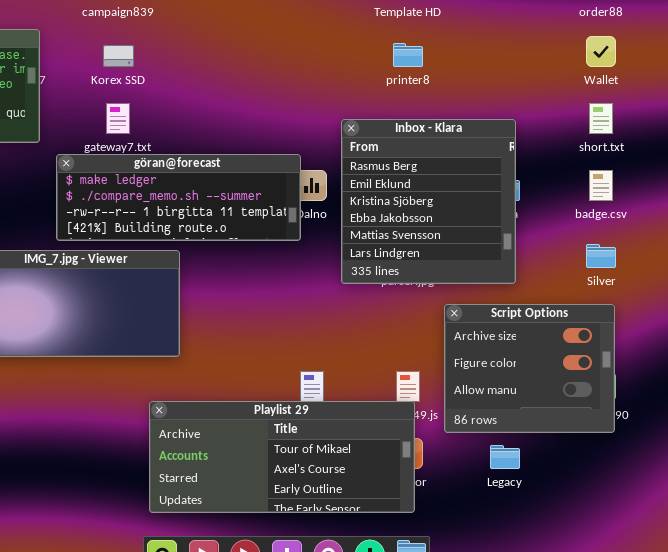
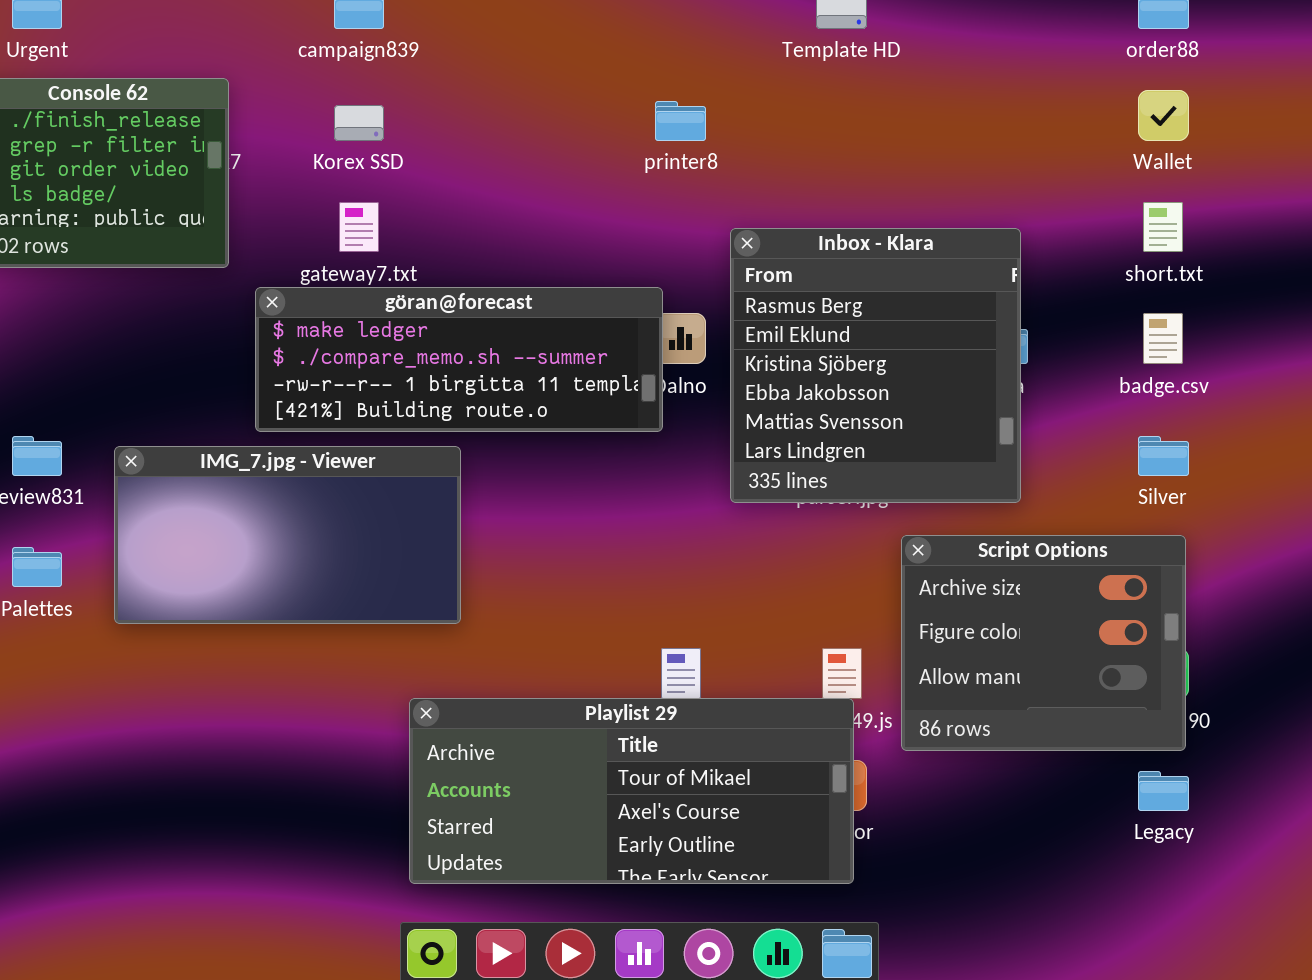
printer8: [393,43,423,67] -> [655,101,706,141], moved
Legacy: [490,445,520,469] -> [1138,771,1189,811], moved

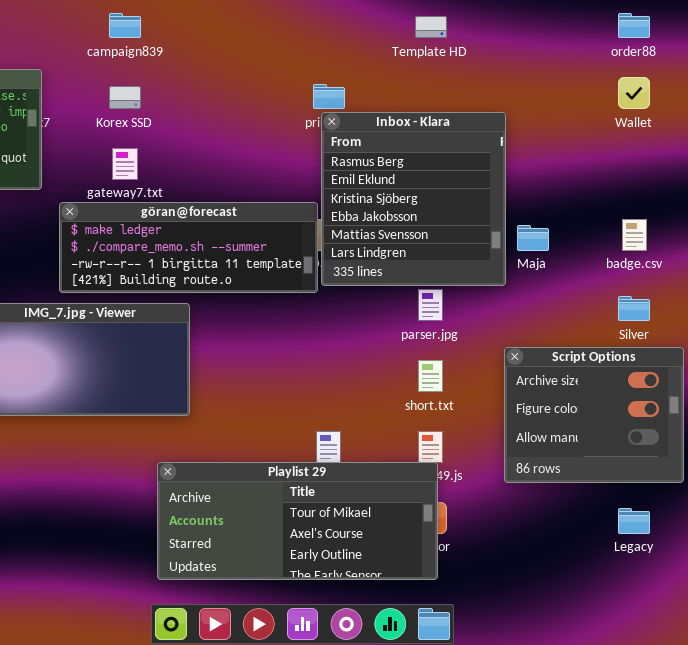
short.txt: [1143,202,1183,252] -> [418,360,443,392], moved
Inbox - Klara: [730,228,1021,503] -> [321,112,506,286], moved
Script Options: [901,535,1186,751] -> [504,347,684,483], moved

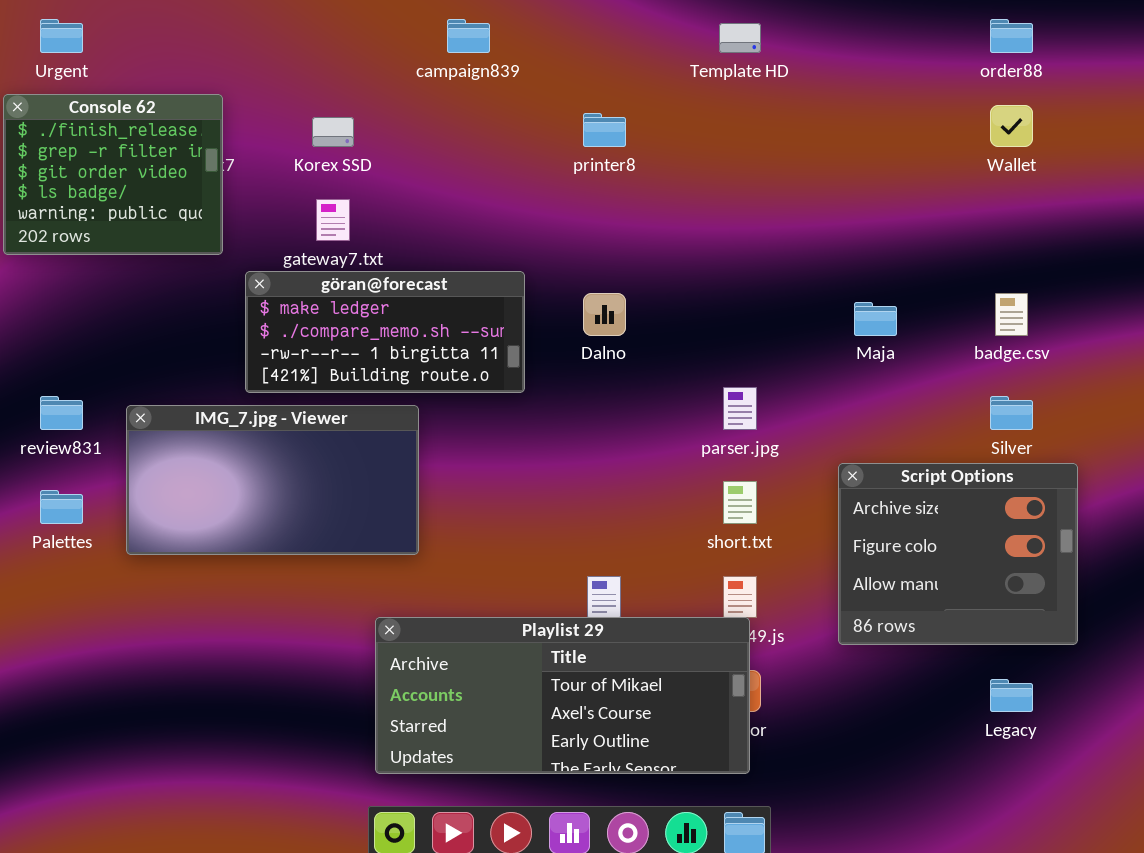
campaign839: [109,13,141,38] -> [447,19,490,53], moved
Inbox - Klara: [321,112,506,286] -> none, closed
göran@forecast: [59,202,318,293] -> [245,271,525,393], resized

